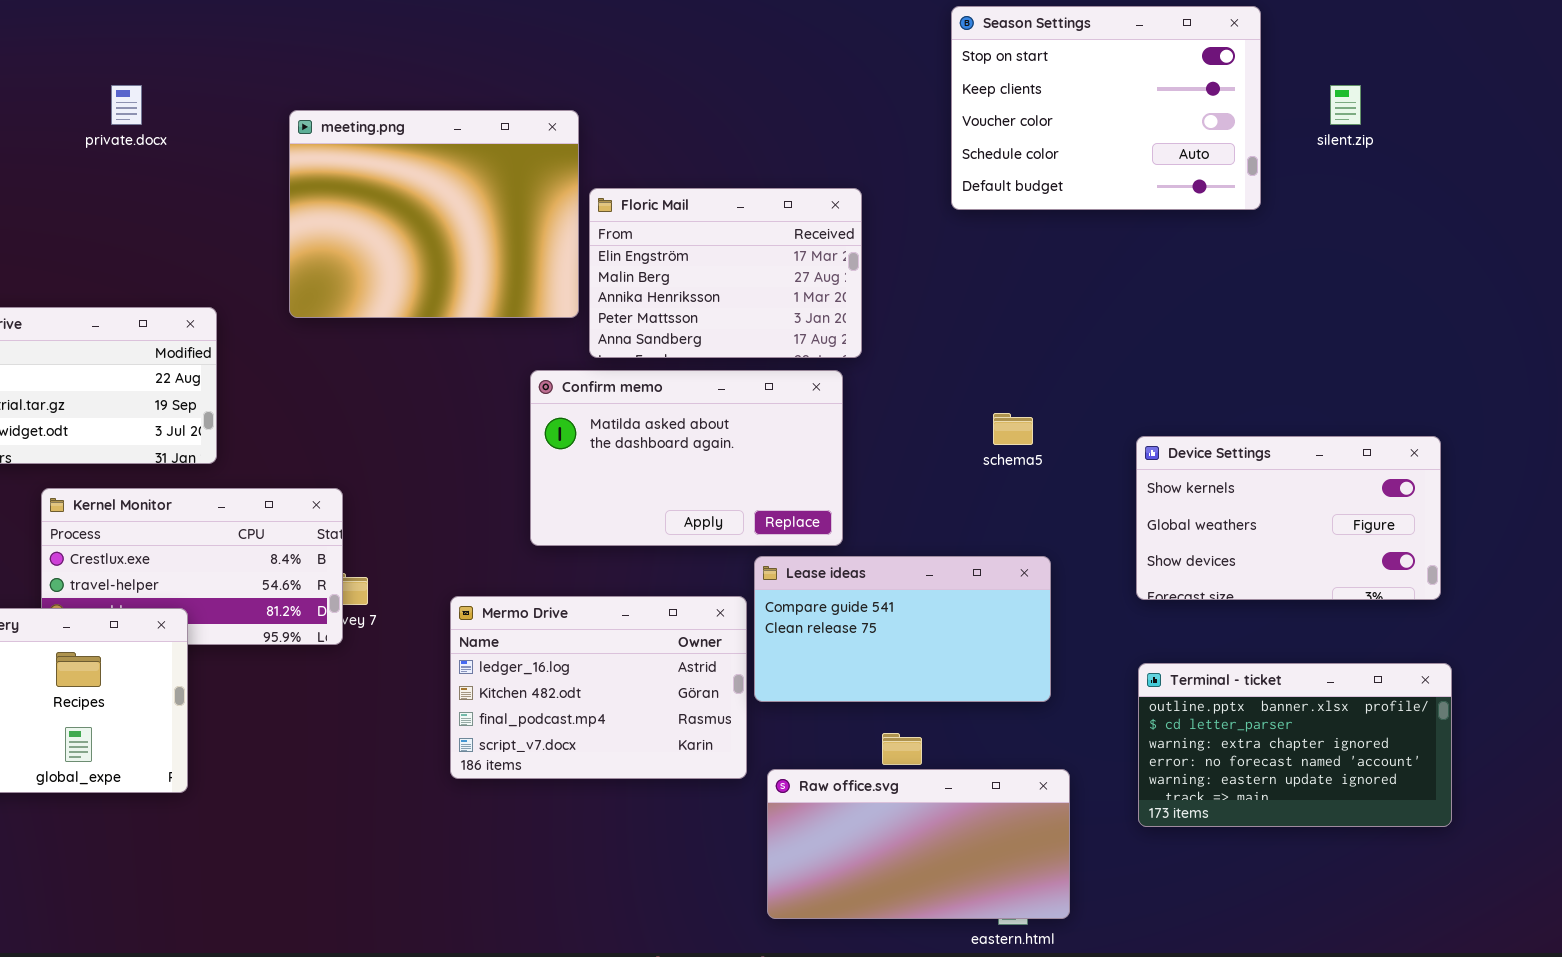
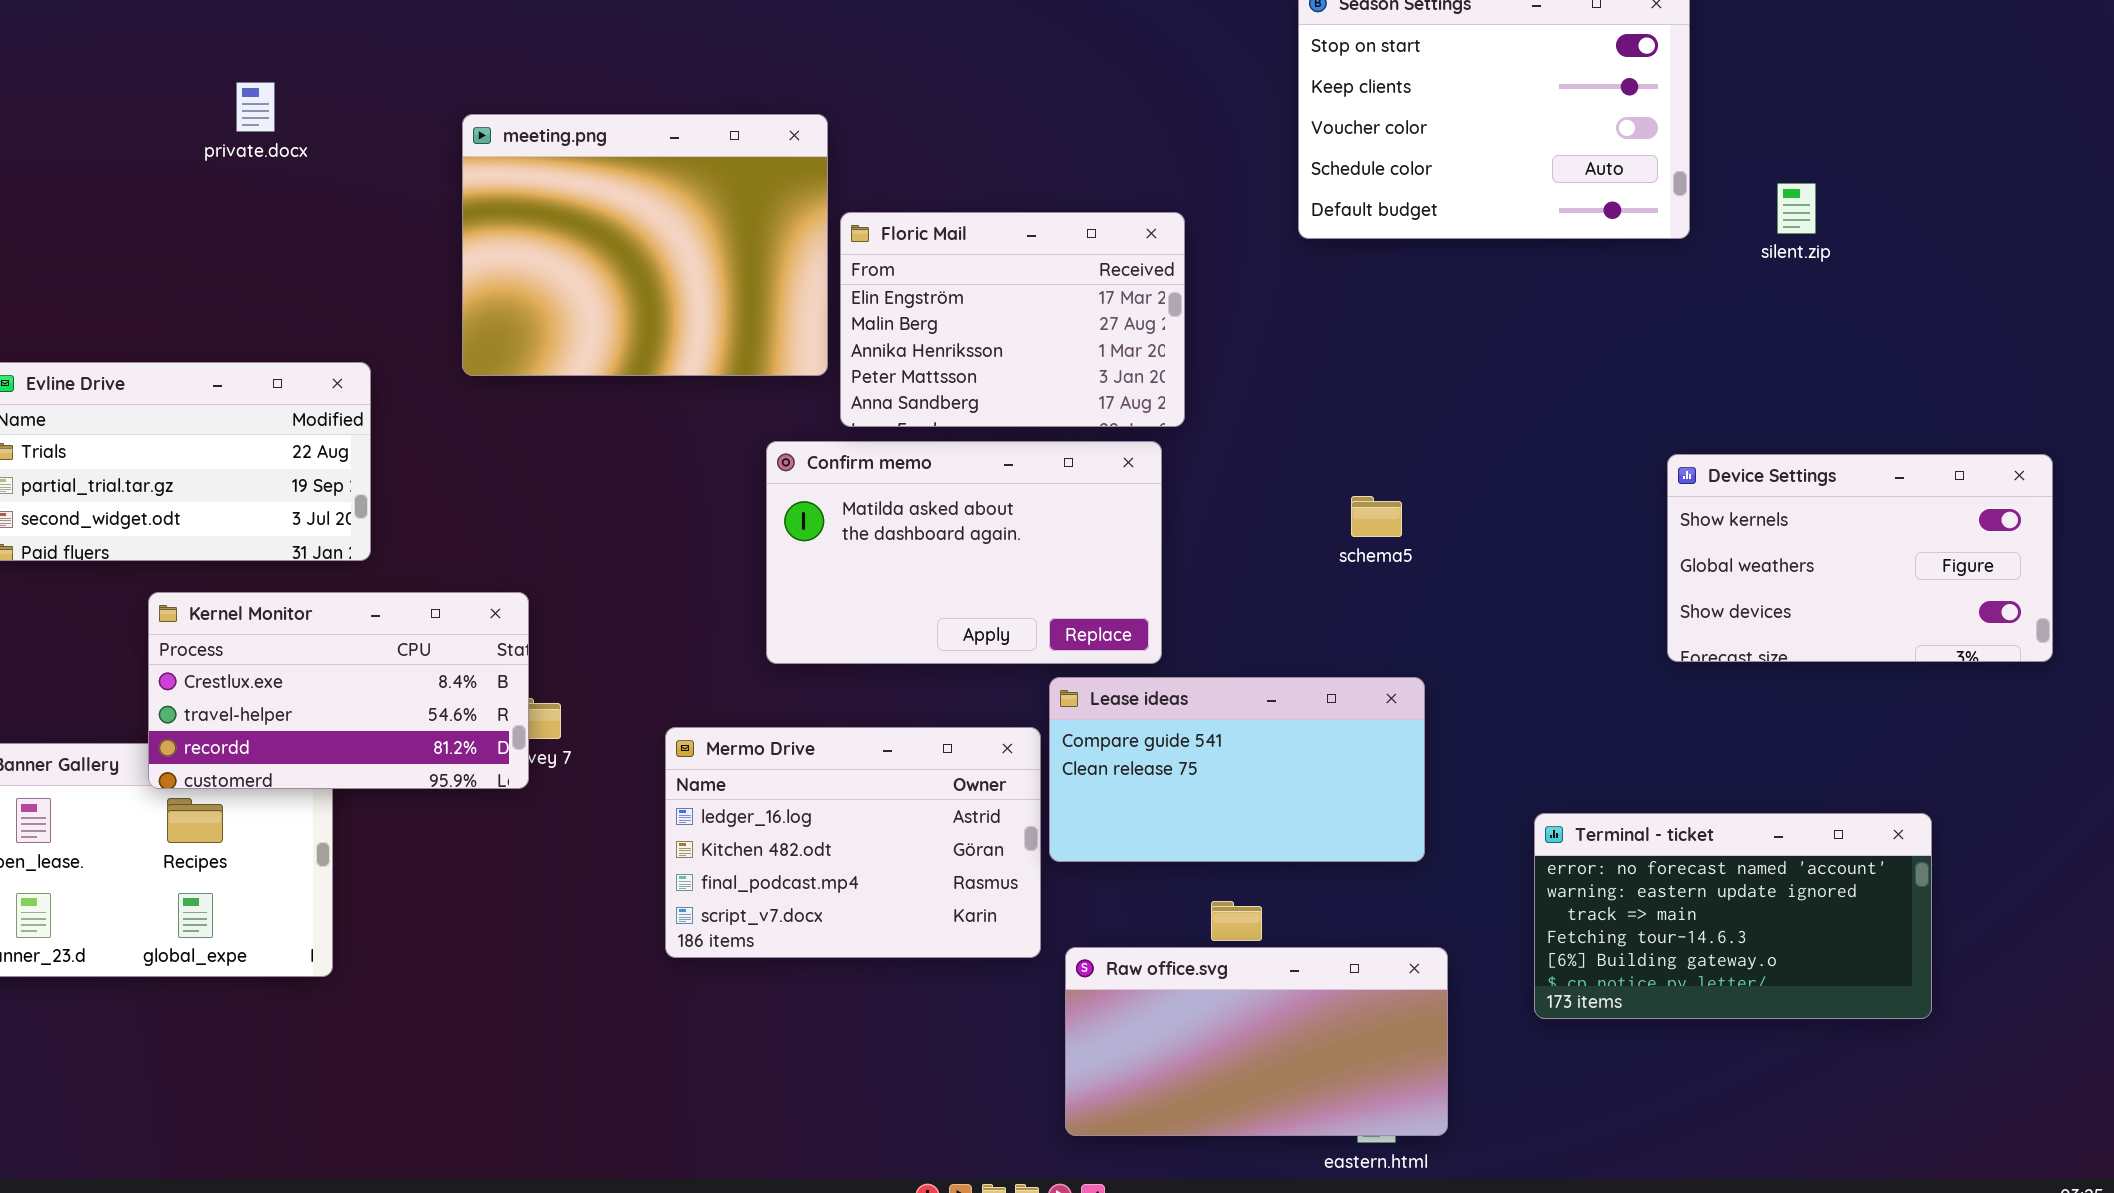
silent.zip: [1330,85,1361,125] -> [1777,183,1816,234], moved
Device Settings: [1136,436,1441,600] -> [1667,454,2053,662], moved
Kernel Monitor: [41,488,343,645] -> [148,592,529,789], raised
Terminal - ticket: [1138,663,1452,827] -> [1534,813,1932,1019], scrolled down 3 rows

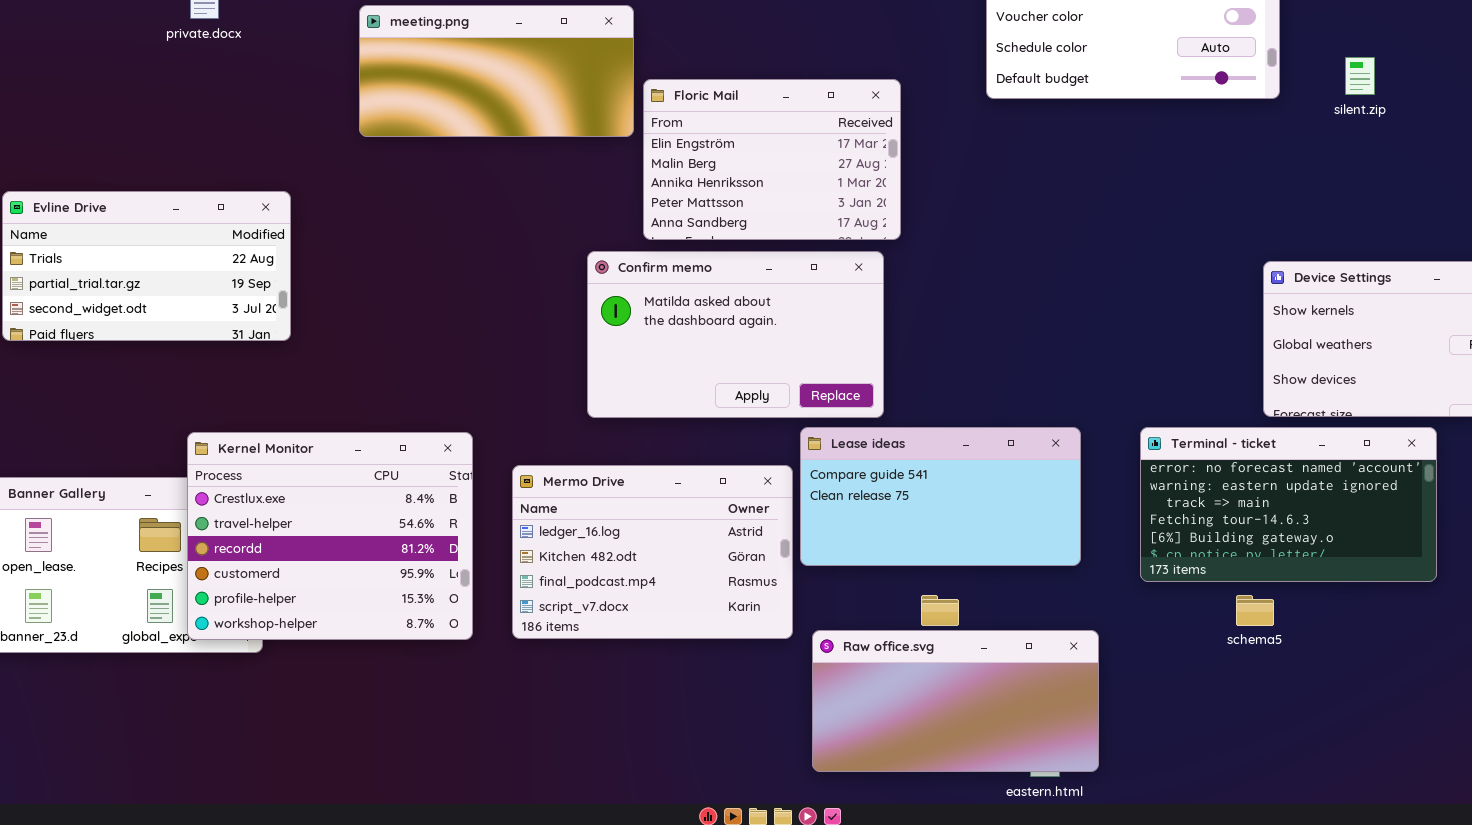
meeting.png: [462,114,828,376] -> [359,5,634,137], resized
schema5: [1351,496,1402,537] -> [1236,595,1274,626], moved
Kernel Monitor: [148,592,529,789] -> [187,432,473,640], moved, resized
Terminal - ticket: [1534,813,1932,1019] -> [1140,427,1437,582], moved

